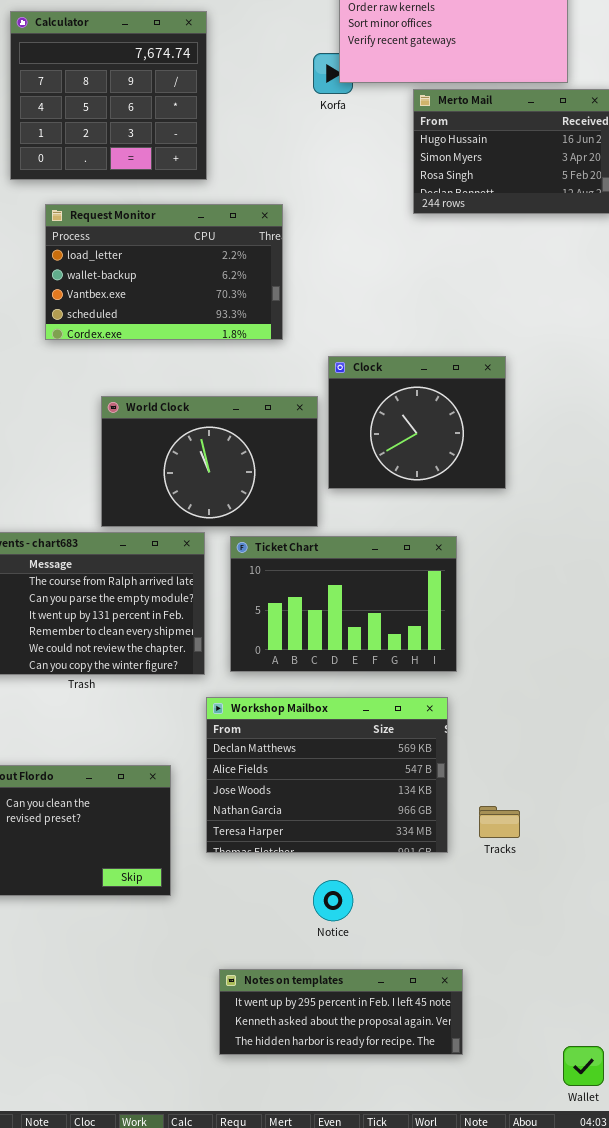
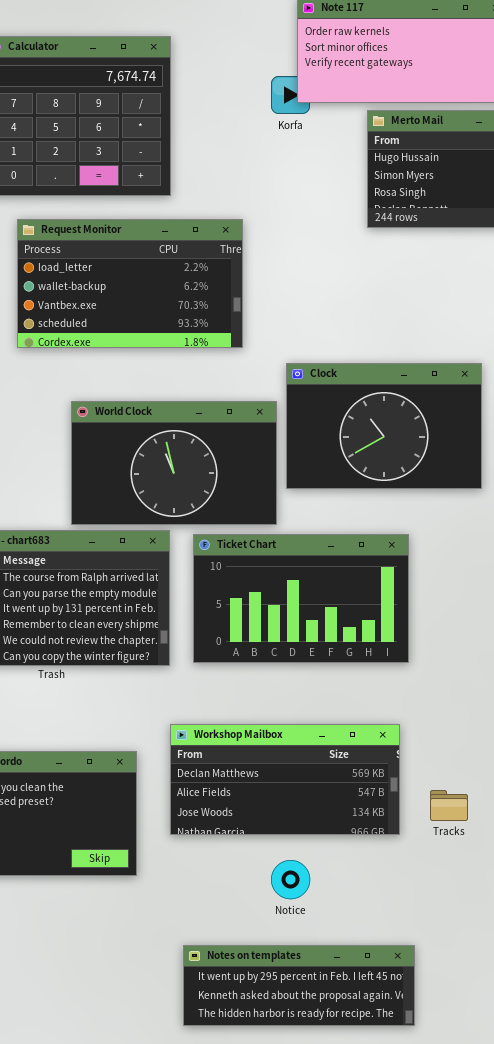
Clock: [328,356,506,489] -> [286,363,482,489], resized
Workshop Mailbox: [206,697,448,853] -> [170,724,400,835], resized

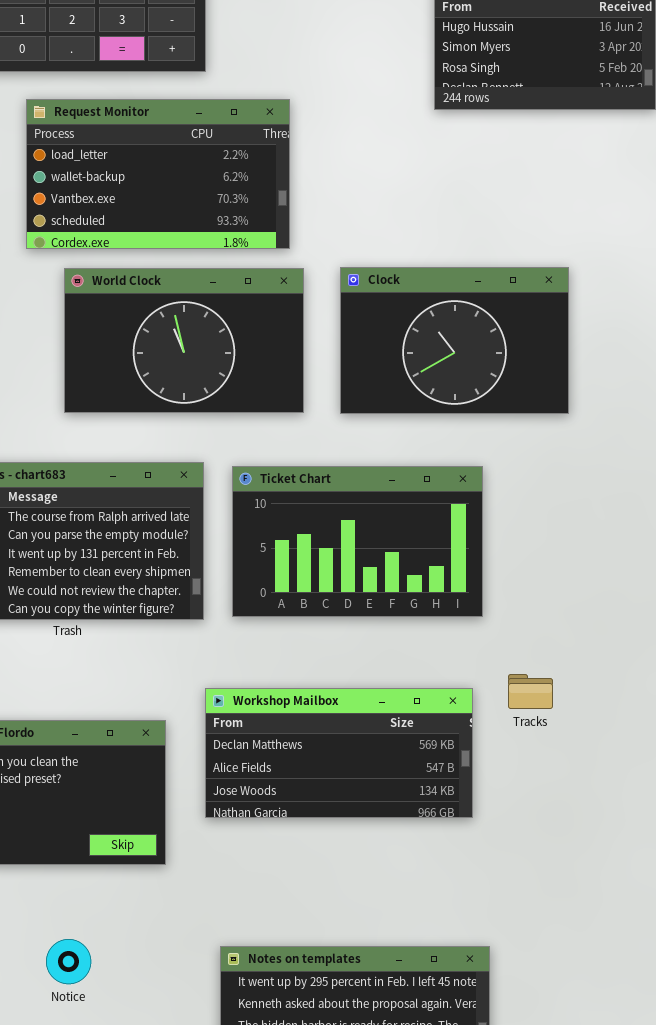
World Clock: [71,401,277,525] -> [64,268,304,413], moved
Tracks: [430,790,468,821] -> [508,674,553,709], moved
Notice: [271,860,310,899] -> [46,939,91,984], moved

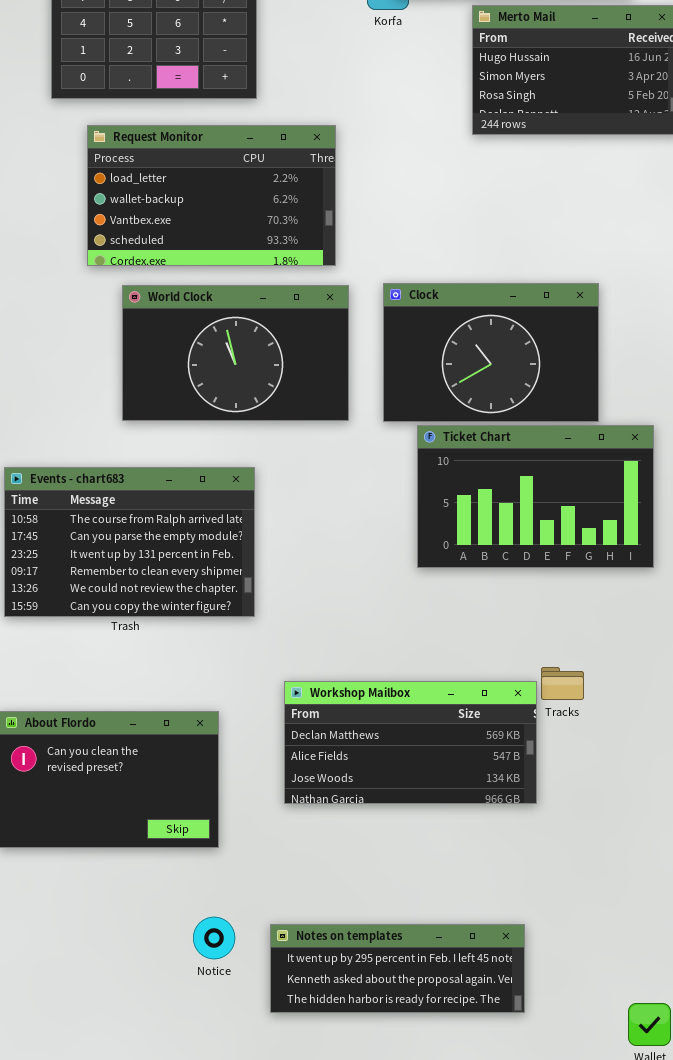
Ticket Chart: [232,466,483,617] -> [417,425,654,568], moved
Workshop Mailbox: [205,688,473,818] -> [284,681,537,804], moved
Notice: [46,939,91,984] -> [193,917,235,959], moved

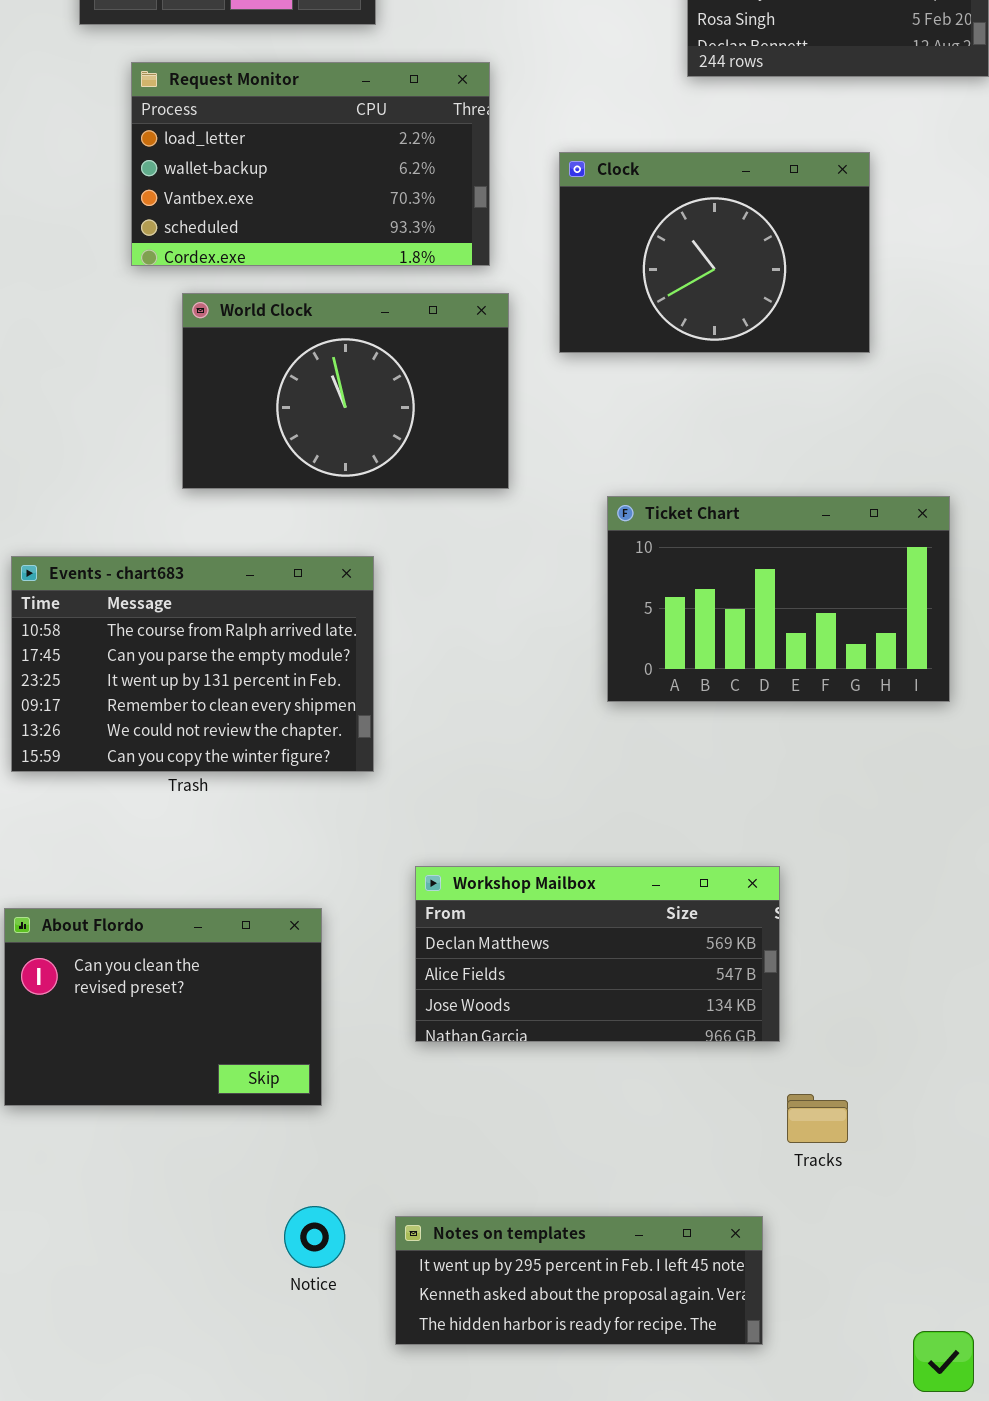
Clock: [383,283,599,422] -> [559,152,870,353], moved
Tracks: [541,667,584,700] -> [787,1094,848,1143], moved

